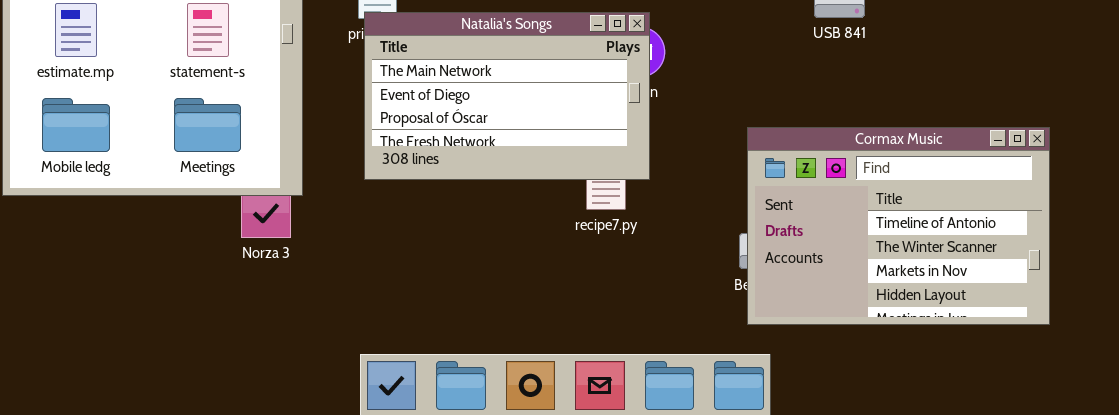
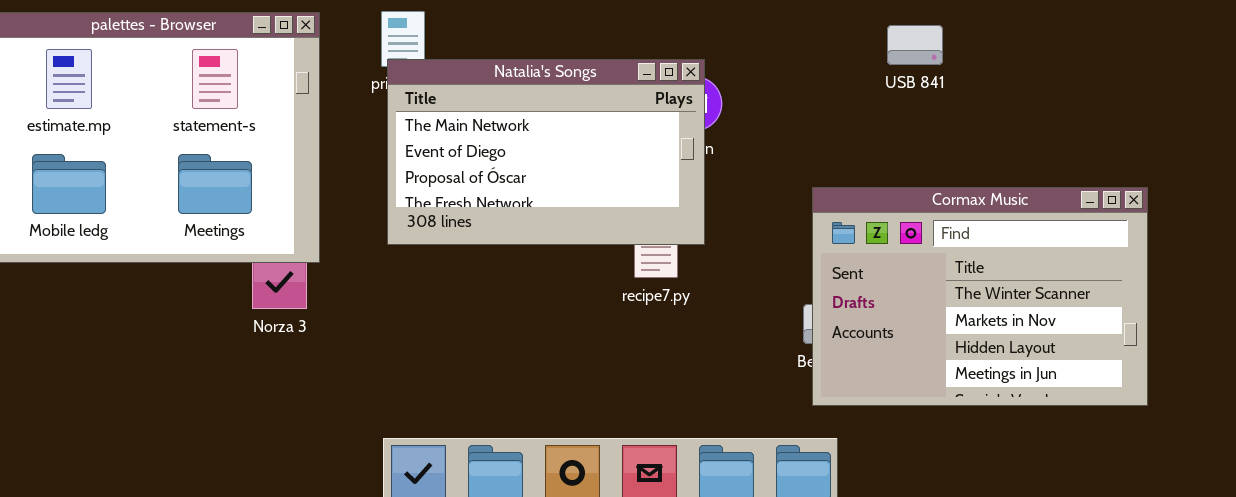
Cormax Music: [747,127,1050,325] -> [812,187,1148,406], scrolled down 1 row

